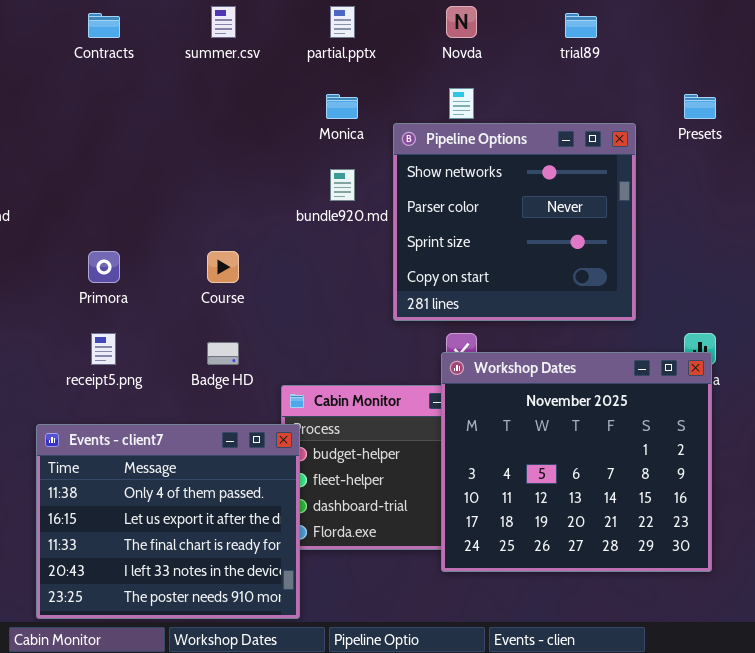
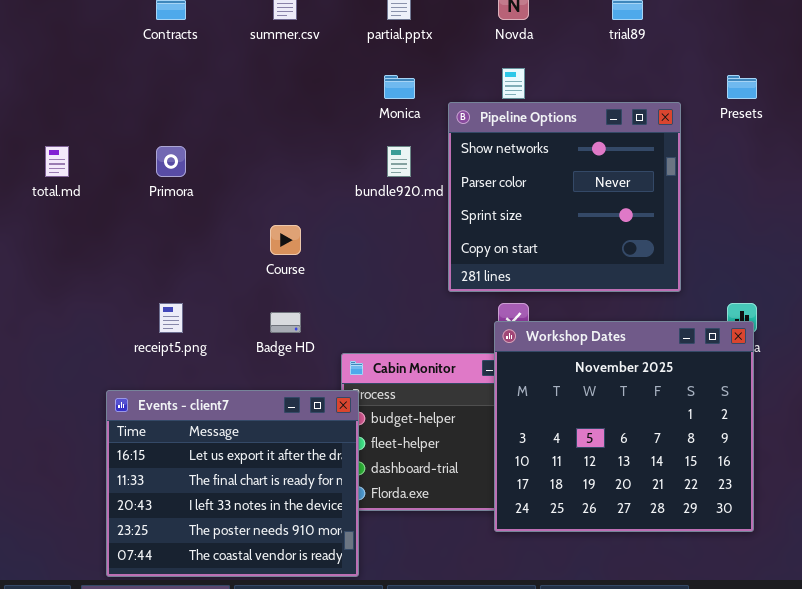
Primora: [88,251,120,283] -> [156,146,186,177], moved
Events - client7: [36,424,300,619] -> [106,390,359,577], scrolled down 1 row

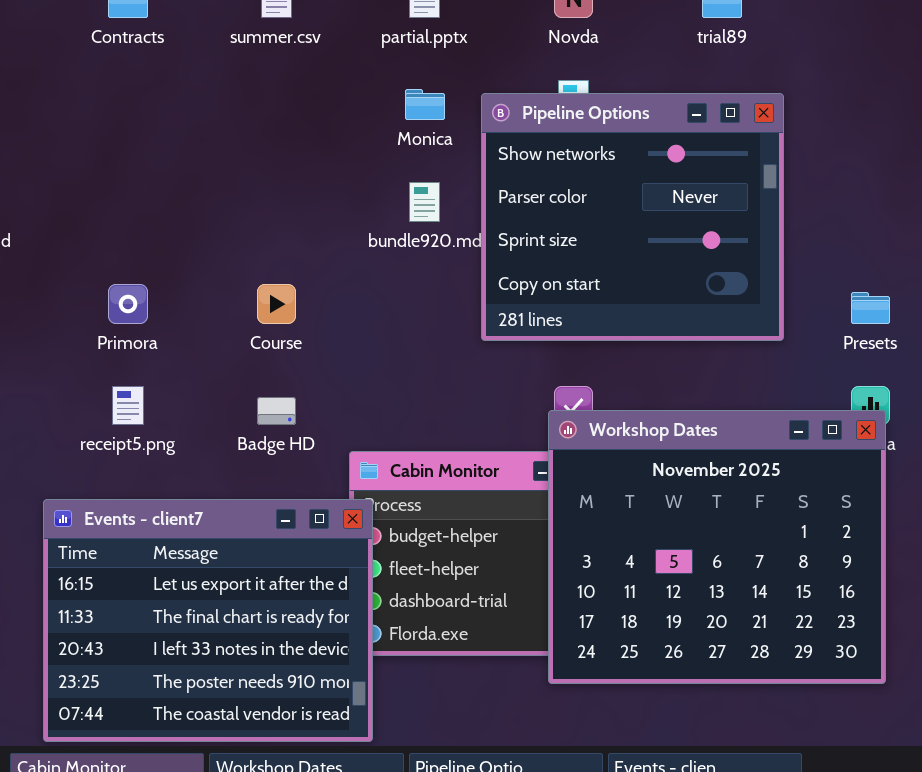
Presets: [727,75,757,99] -> [851,292,890,324], moved
Pipeline Options: [448,102,681,292] -> [481,93,784,341], moved
Primora: [156,146,186,177] -> [108,284,148,324], moved

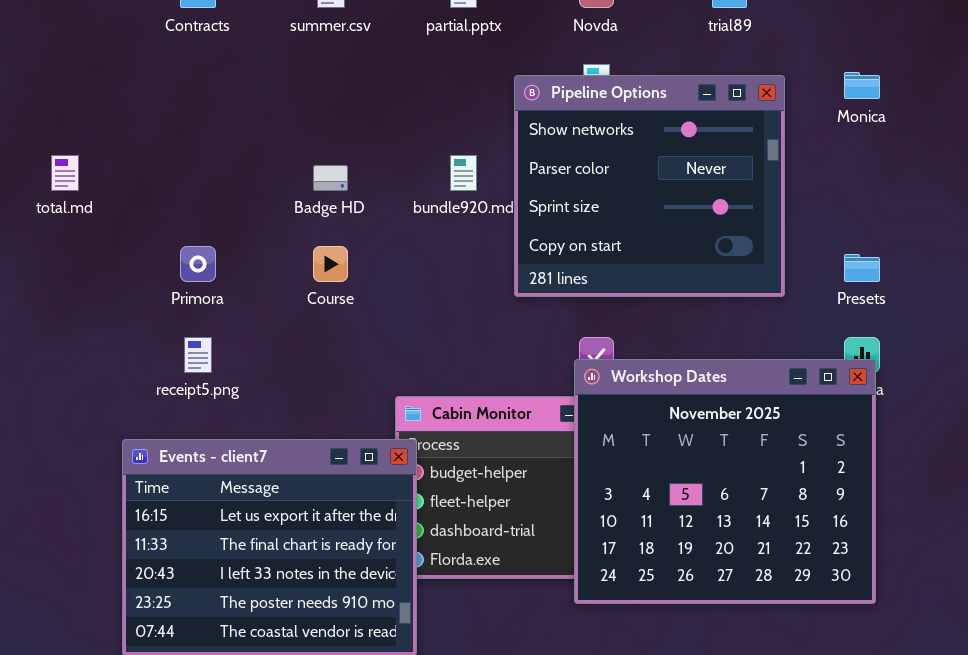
Monica: [405,89,445,120] -> [844,72,880,99], moved
Badge HD: [257,397,296,425] -> [313,165,348,191], moved

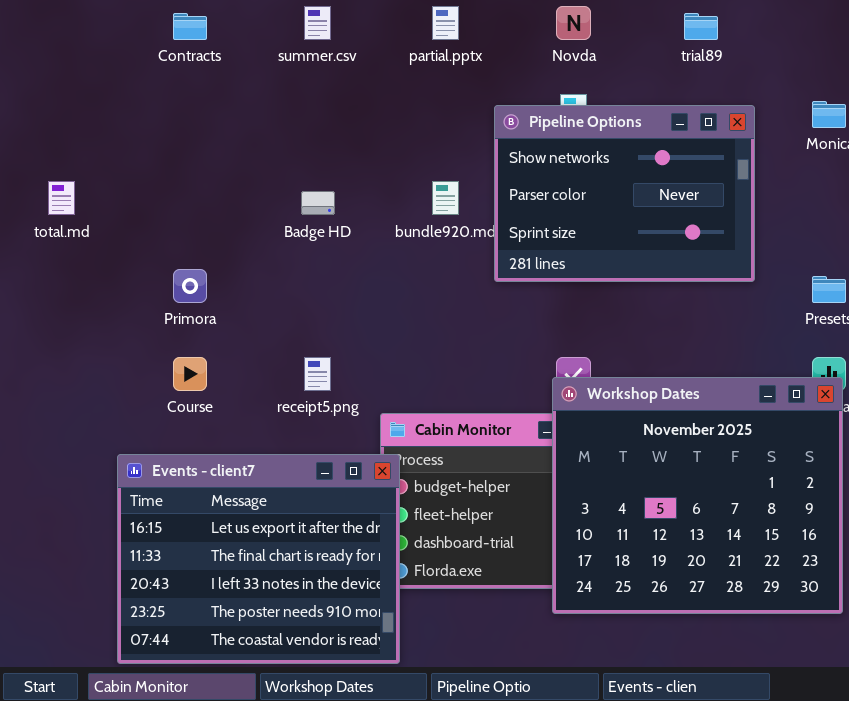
Pipeline Options: [514,75,785,297] -> [494,105,755,282], resized
Course: [313,246,348,282] -> [173,357,207,391], moved
receipt5.png: [184,337,212,373] -> [304,357,331,391], moved

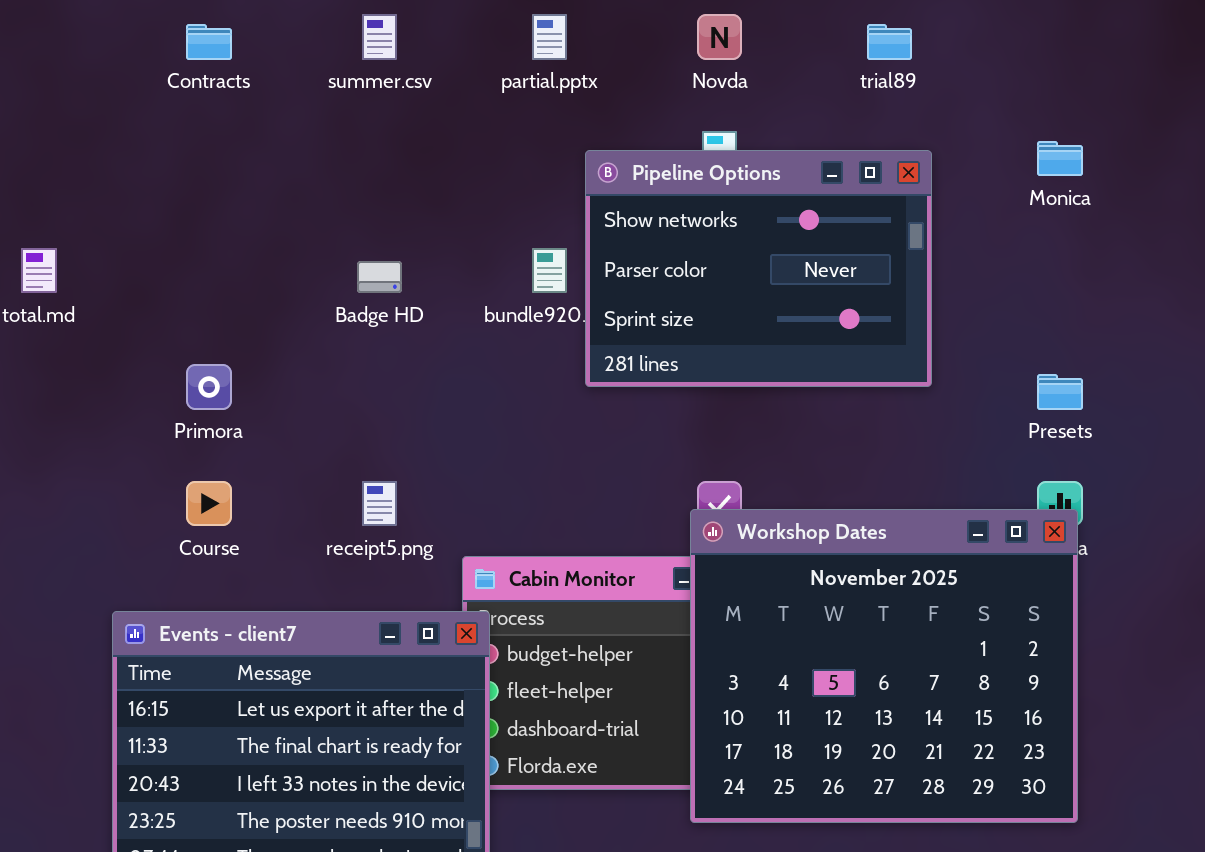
Pipeline Options: [494,105,755,282] -> [585,150,932,387], moved

